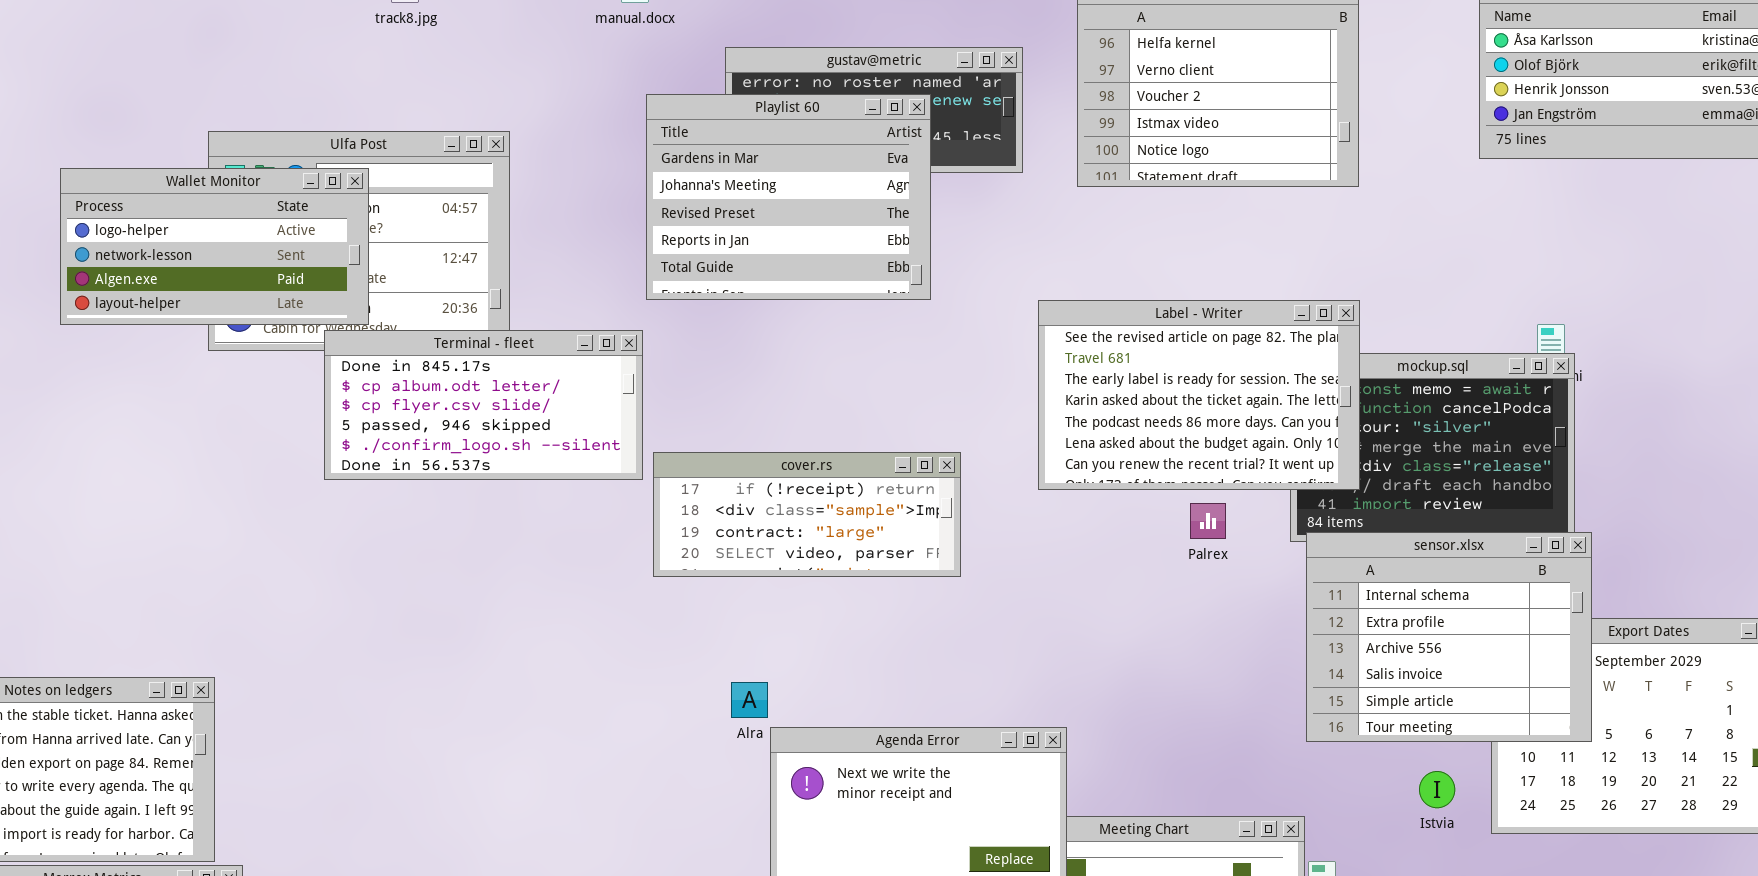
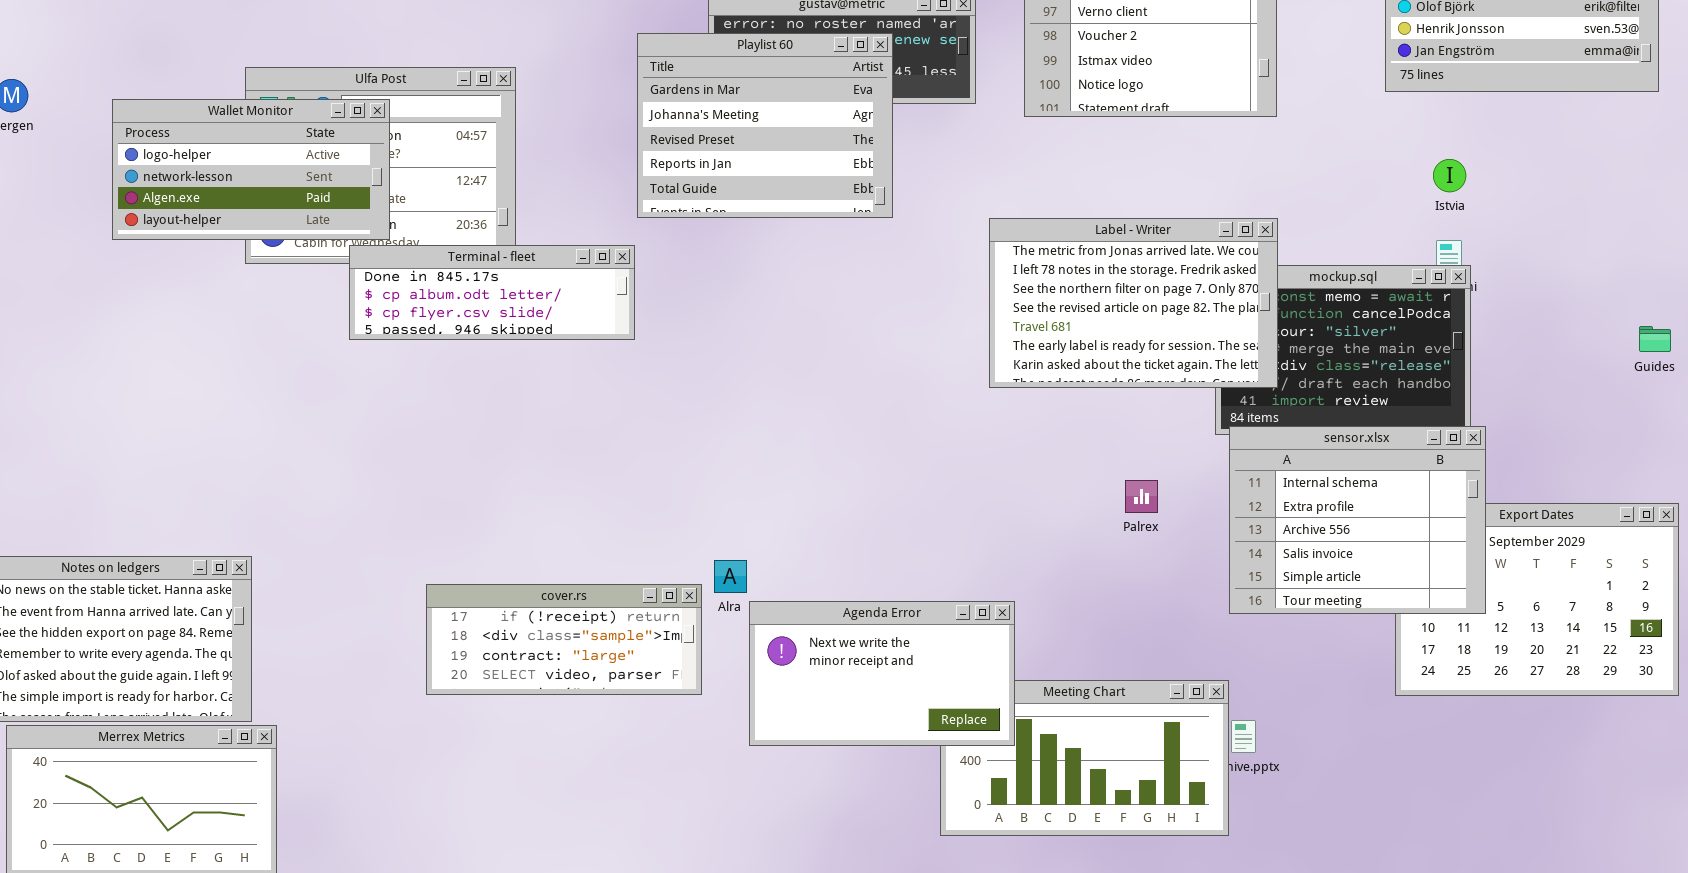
Label - Writer: [1038,300,1360,490] -> [989,218,1278,388], scrolled up 3 rows
Terminal - fleet: [324,330,643,480] -> [349,245,635,340], resized
cover.rs: [653,452,961,577] -> [426,584,702,695], moved
Palrex: [1190,503,1226,539] -> [1125,480,1158,513], moved
Istvia: [1419,771,1455,808] -> [1433,159,1466,192], moved

